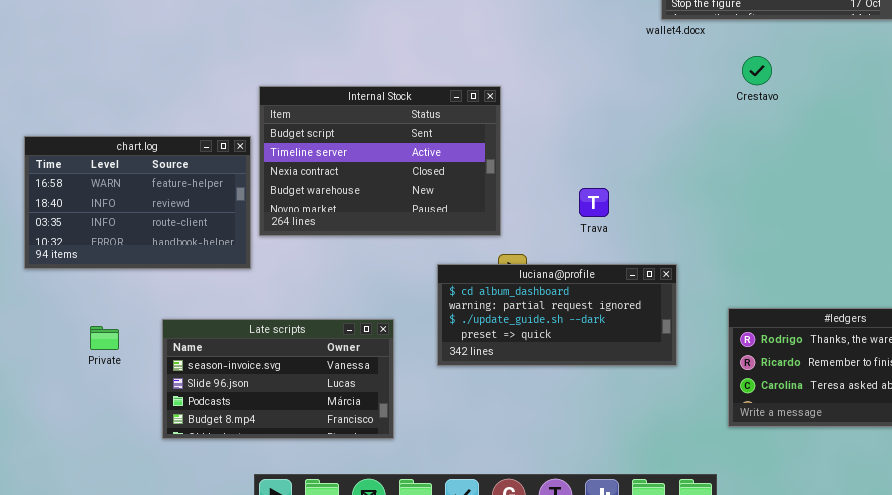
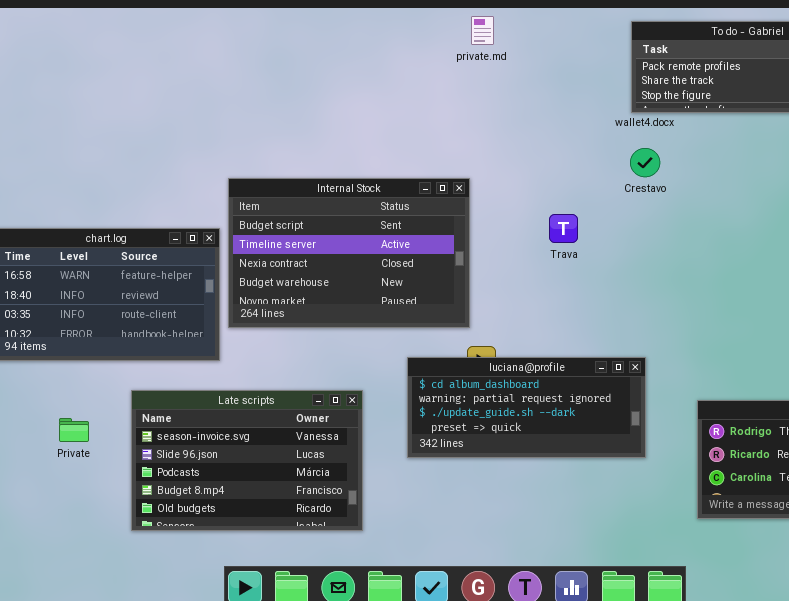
Crestavo: [742,56,772,85] -> [630,148,660,177], moved
Trava: [579,188,609,217] -> [549,214,578,243], moved
Late scripts: [162,319,394,439] -> [131,390,363,531], resized

